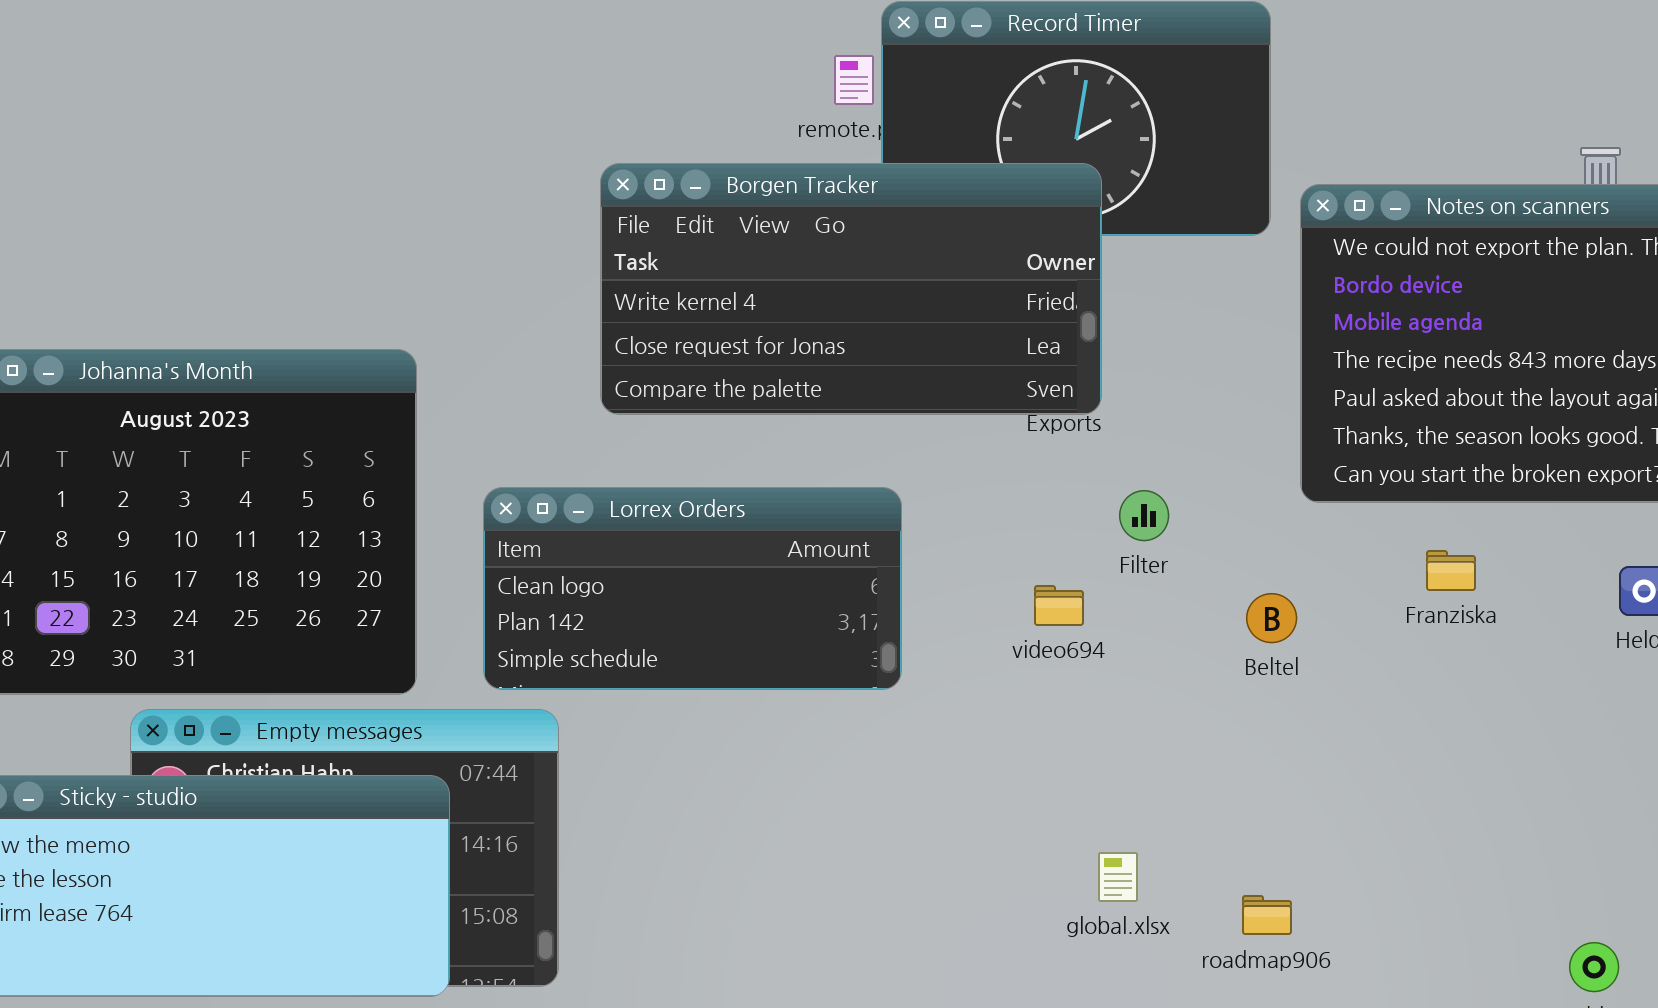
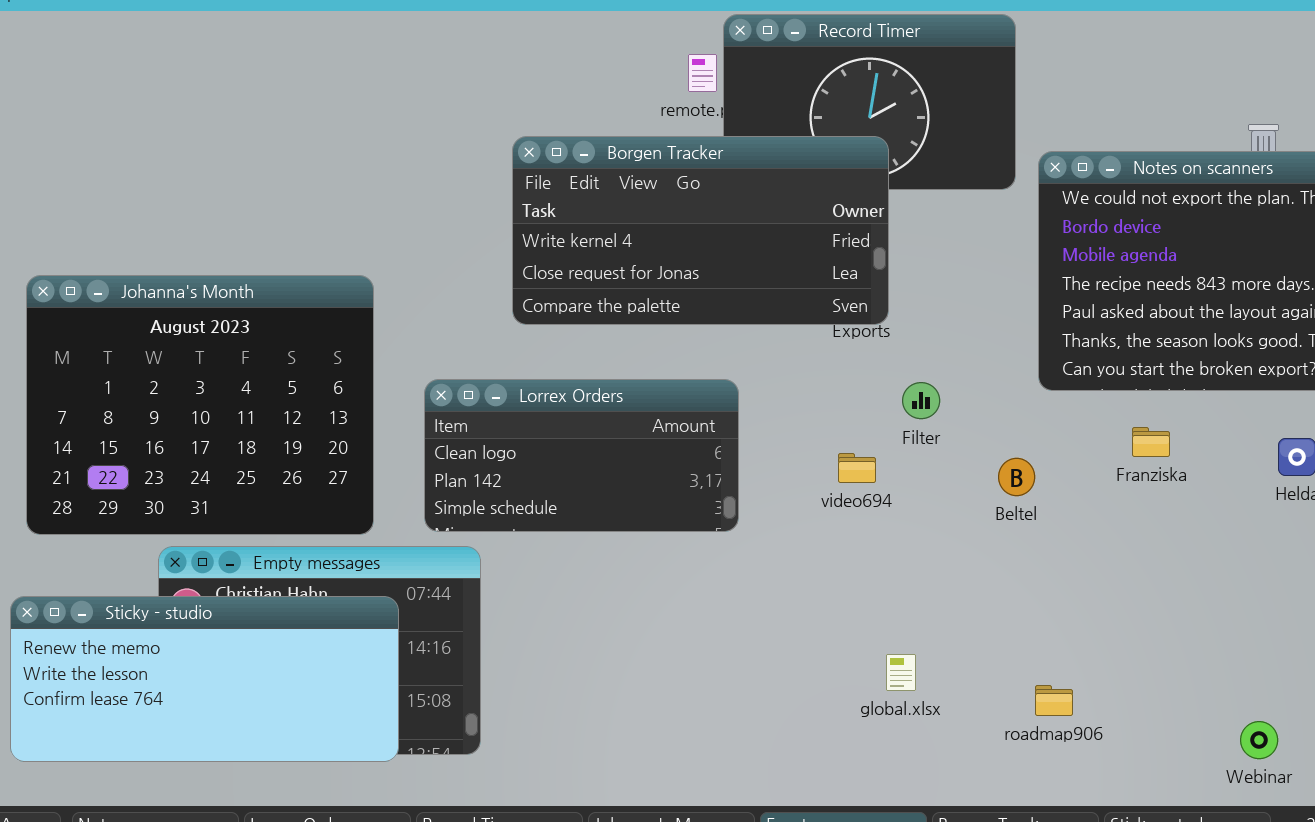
roadmap906: [1242,895,1292,935] -> [1035,685,1073,716], moved

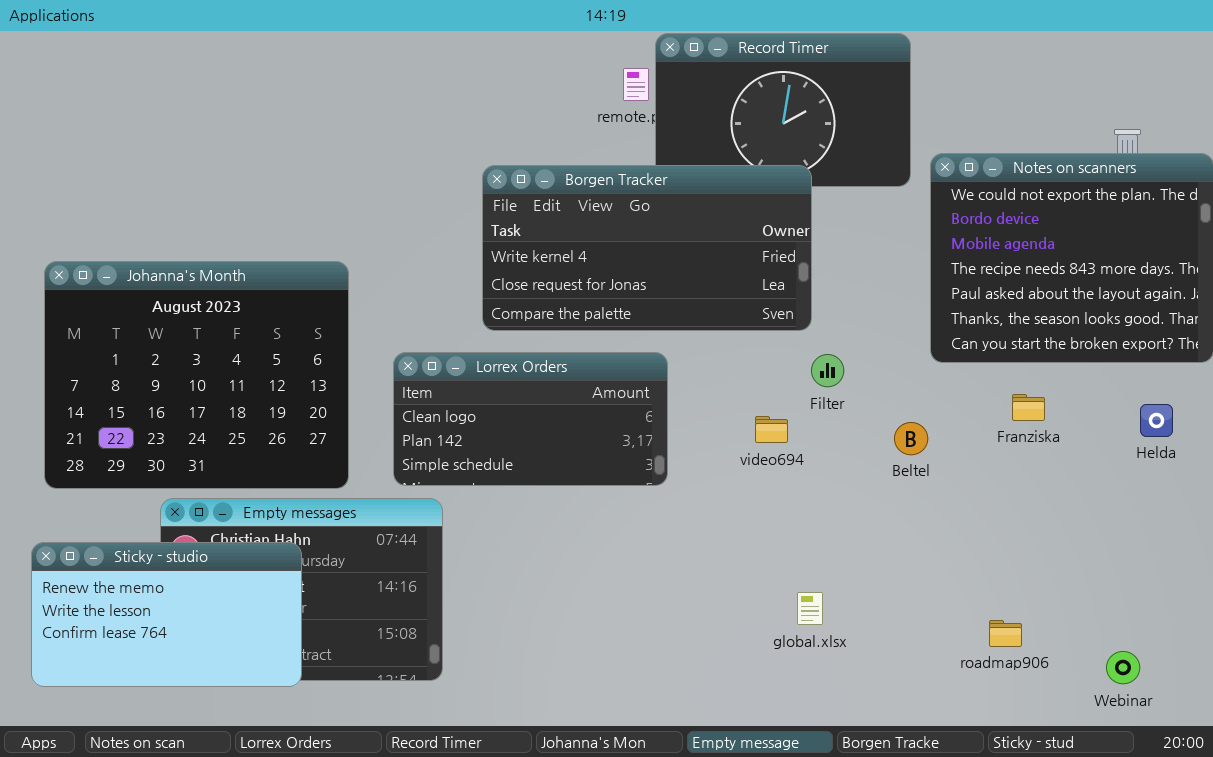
Borgen Tracker: [512,136,889,325] -> [482,165,812,331], moved
Sticky - studio: [10,596,399,762] -> [31,542,302,687], resized
roadmap906: [1035,685,1073,716] -> [989,620,1022,647], moved

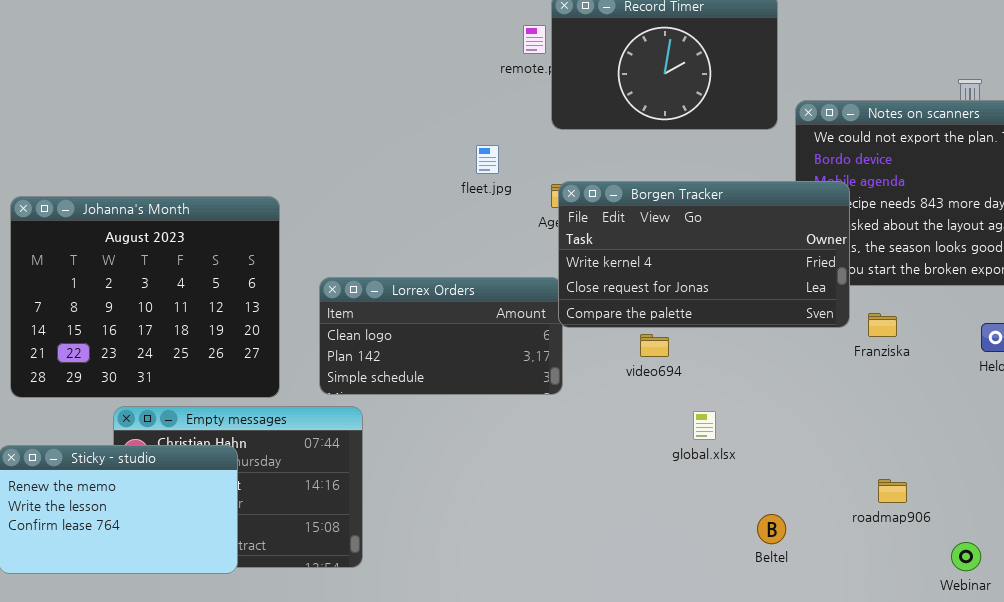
Borgen Tracker: [482,165,812,331] -> [558,181,850,328], moved
Beltel: [894,422,928,455] -> [757,514,786,544], moved
global.xlsx: [797,592,823,625] -> [693,411,716,440], moved
roadmap906: [989,620,1022,647] -> [878,479,907,503], moved

